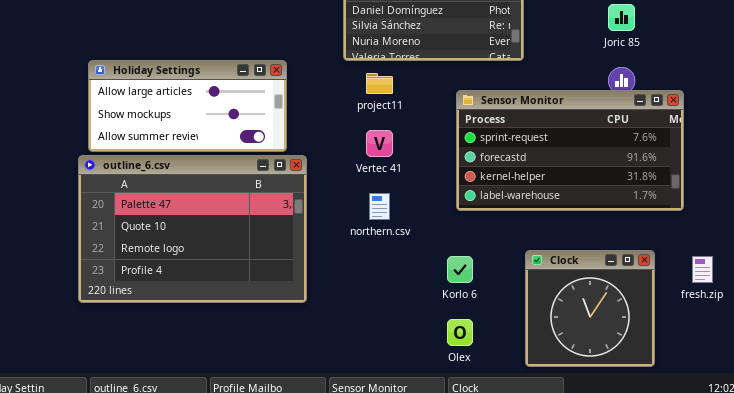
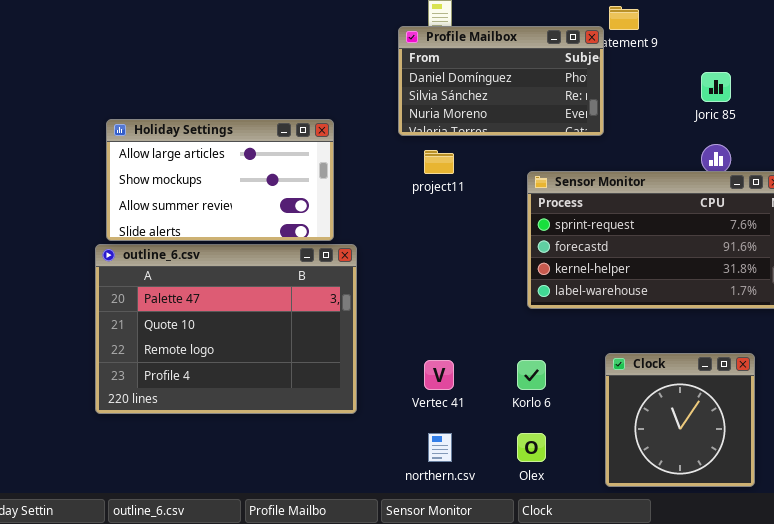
Holiday Settings: [88,60,287,152] -> [106,119,334,241], resized
Vertec 41: [366,130,393,157] -> [424,360,454,390], moved
northern.csv: [369,193,390,220] -> [428,433,452,462], moved

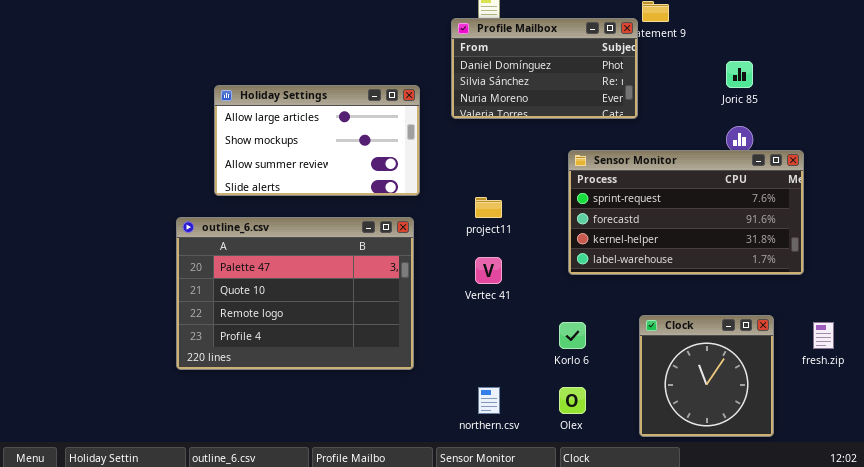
Holiday Settings: [106,119,334,241] -> [214,85,420,196], moved
project11: [424,150,454,174] -> [475,197,502,218], moved
Vertec 41: [424,360,454,390] -> [475,257,502,284], moved

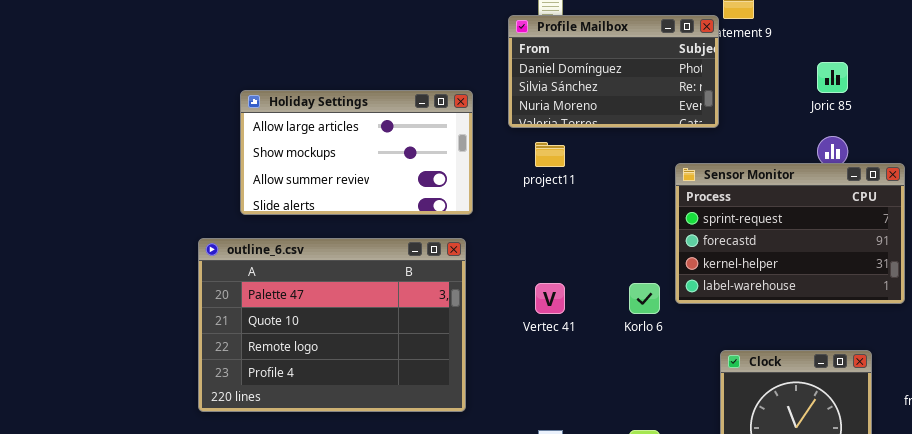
Sensor Monitor: [568,150,804,275] -> [675,163,905,304], resized
project11: [475,197,502,218] -> [535,142,565,167], moved
Korlo 6: [559,322,586,349] -> [629,283,660,314], moved

